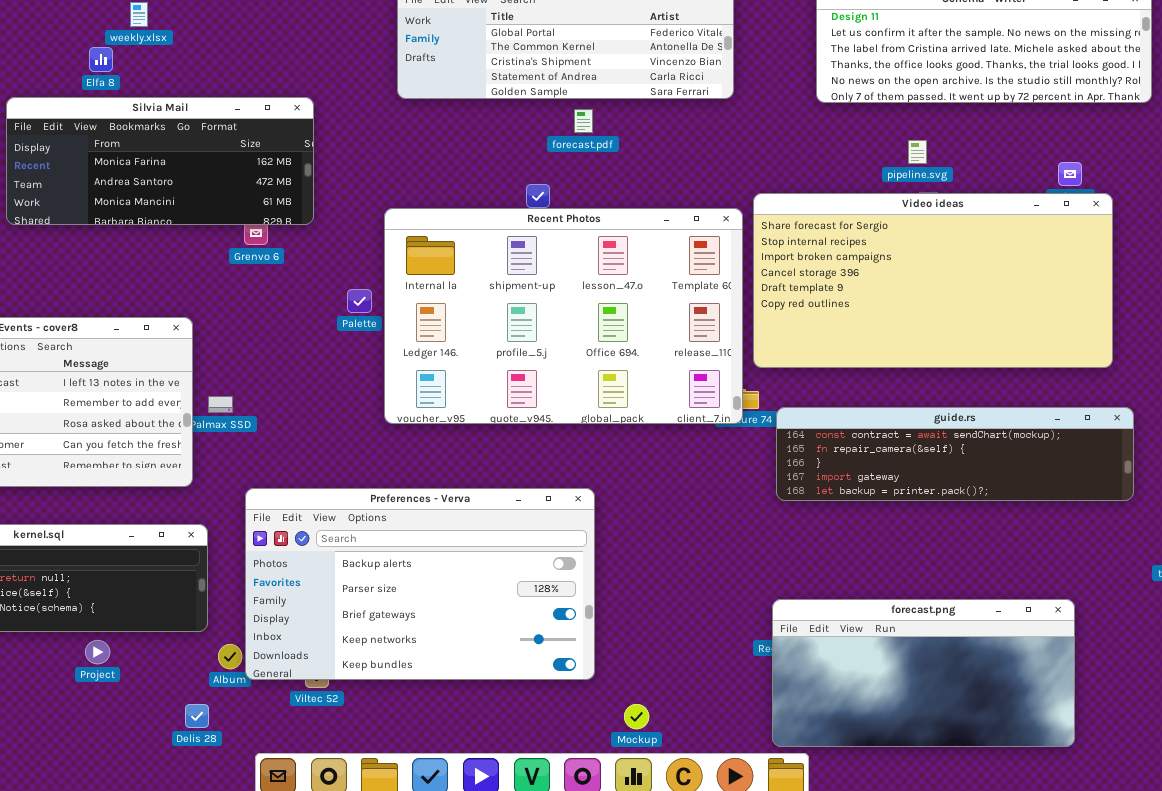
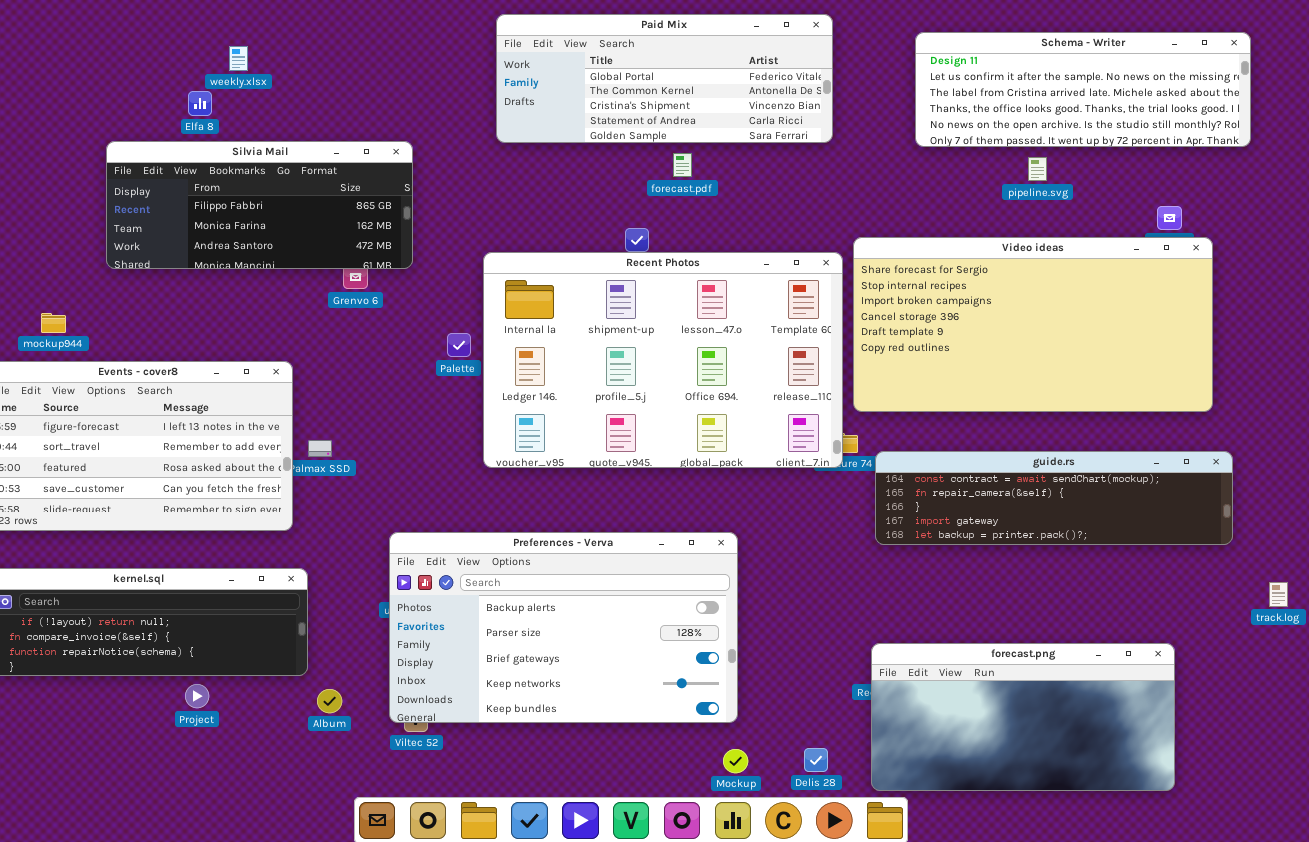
Silvia Mail: [6,97,314,225] -> [106,141,413,269], scrolled up 1 row
pipeline.svg: [908,140,927,164] -> [1028,157,1047,181], moved
Preferences - Verva: [245,488,595,680] -> [389,532,738,723], moved
Delis 28: [185,704,209,728] -> [804,748,828,772], moved

